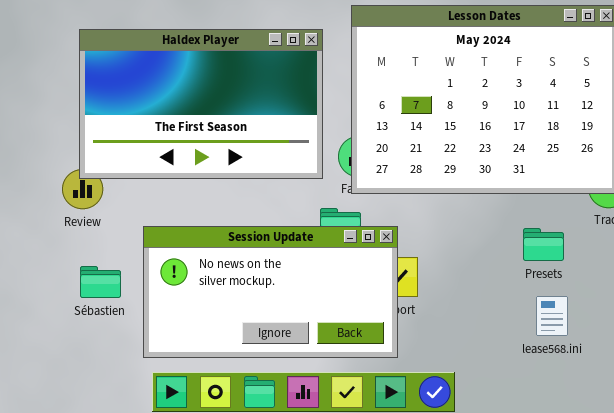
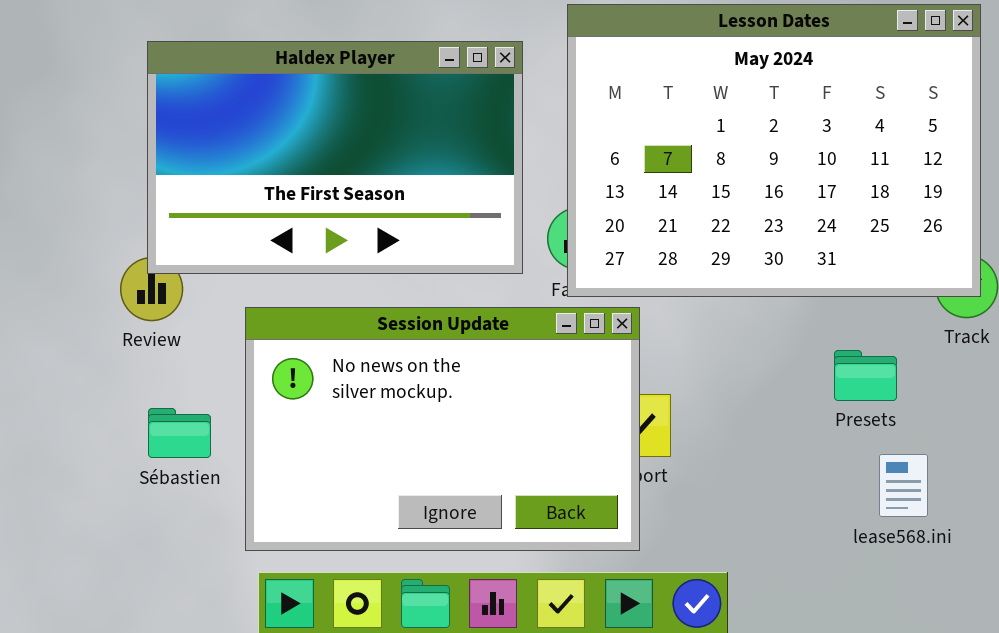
Session Update: [143,226,398,358] -> [245,307,640,551], resized
lease568.ini: [536,296,568,336] -> [879,454,928,517], moved

